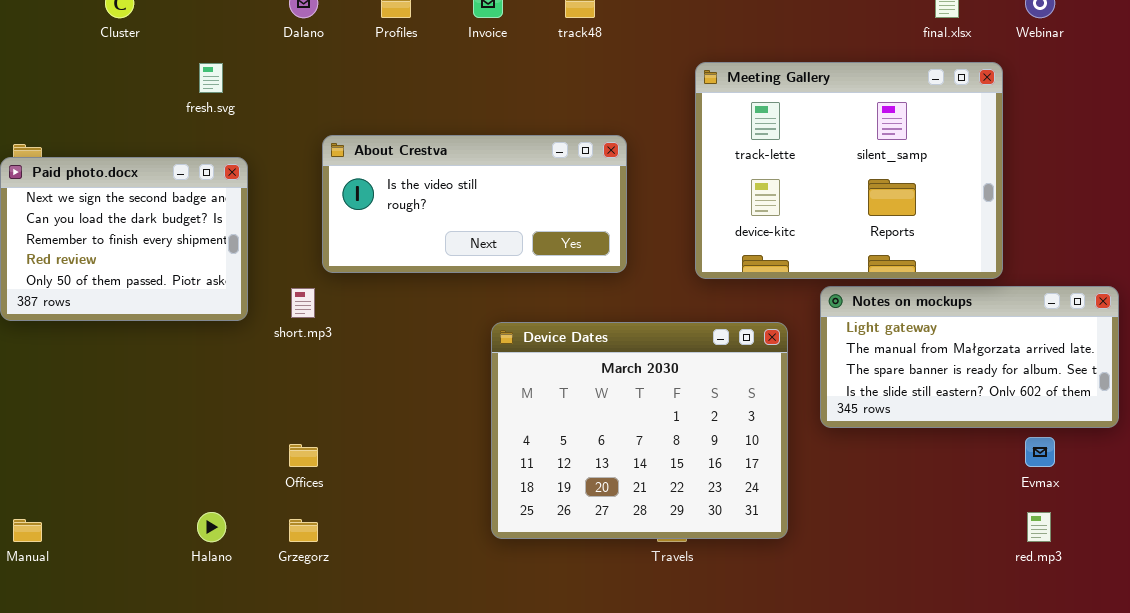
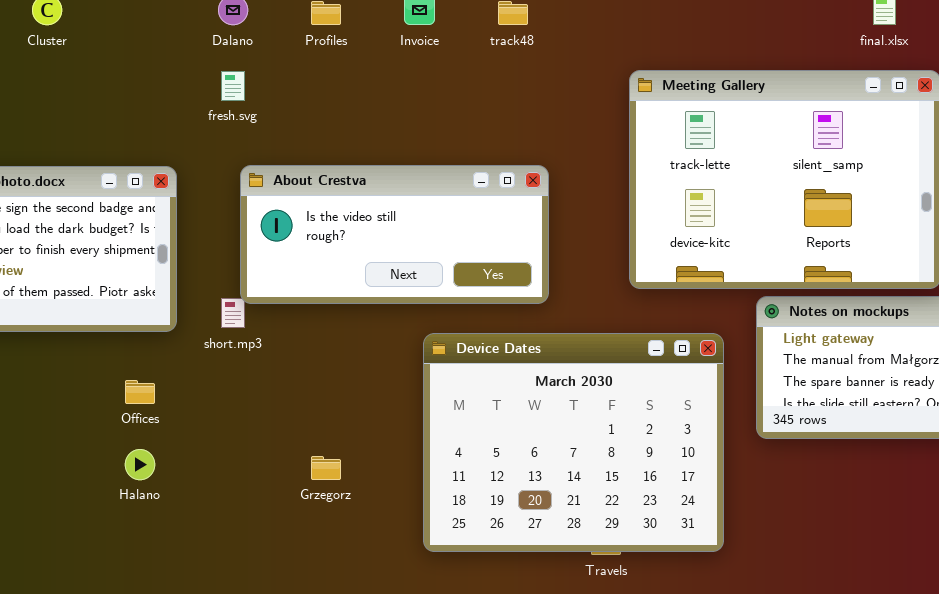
fresh.svg: [199,63,223,93] -> [221,71,245,101], moved
About Crestva: [322,135,627,273] -> [240,165,549,304], moved
Offices: [289,444,318,467] -> [125,380,155,404], moved
Halano: [197,512,226,542] -> [125,449,155,480], moved
Grzegorz: [289,519,318,542] -> [311,456,341,480], moved

